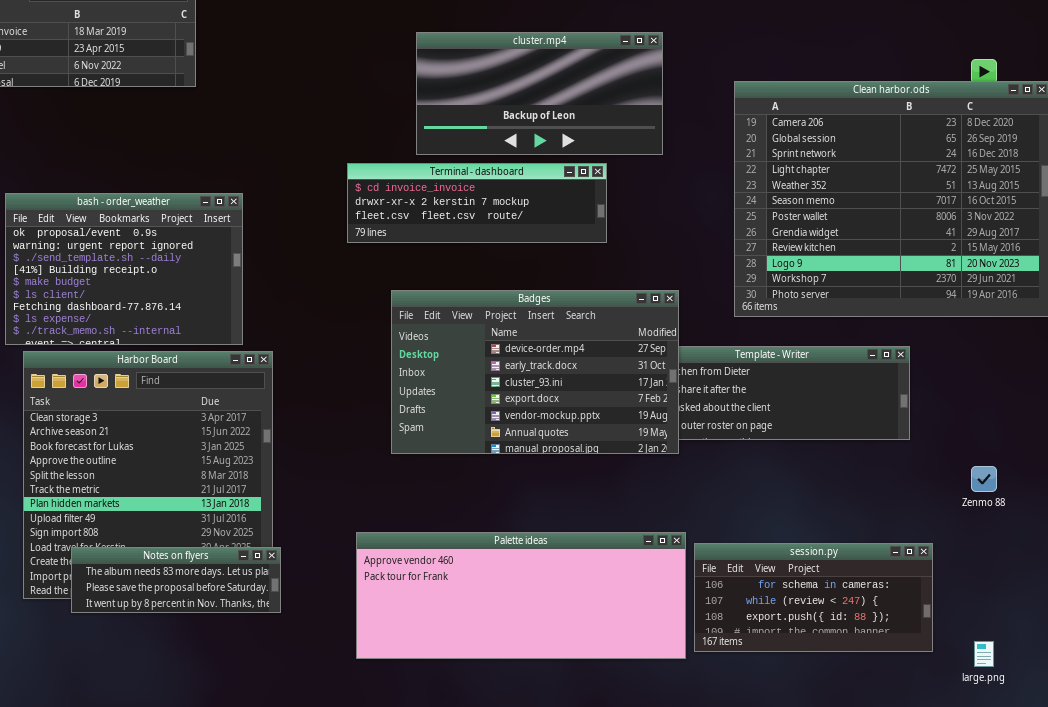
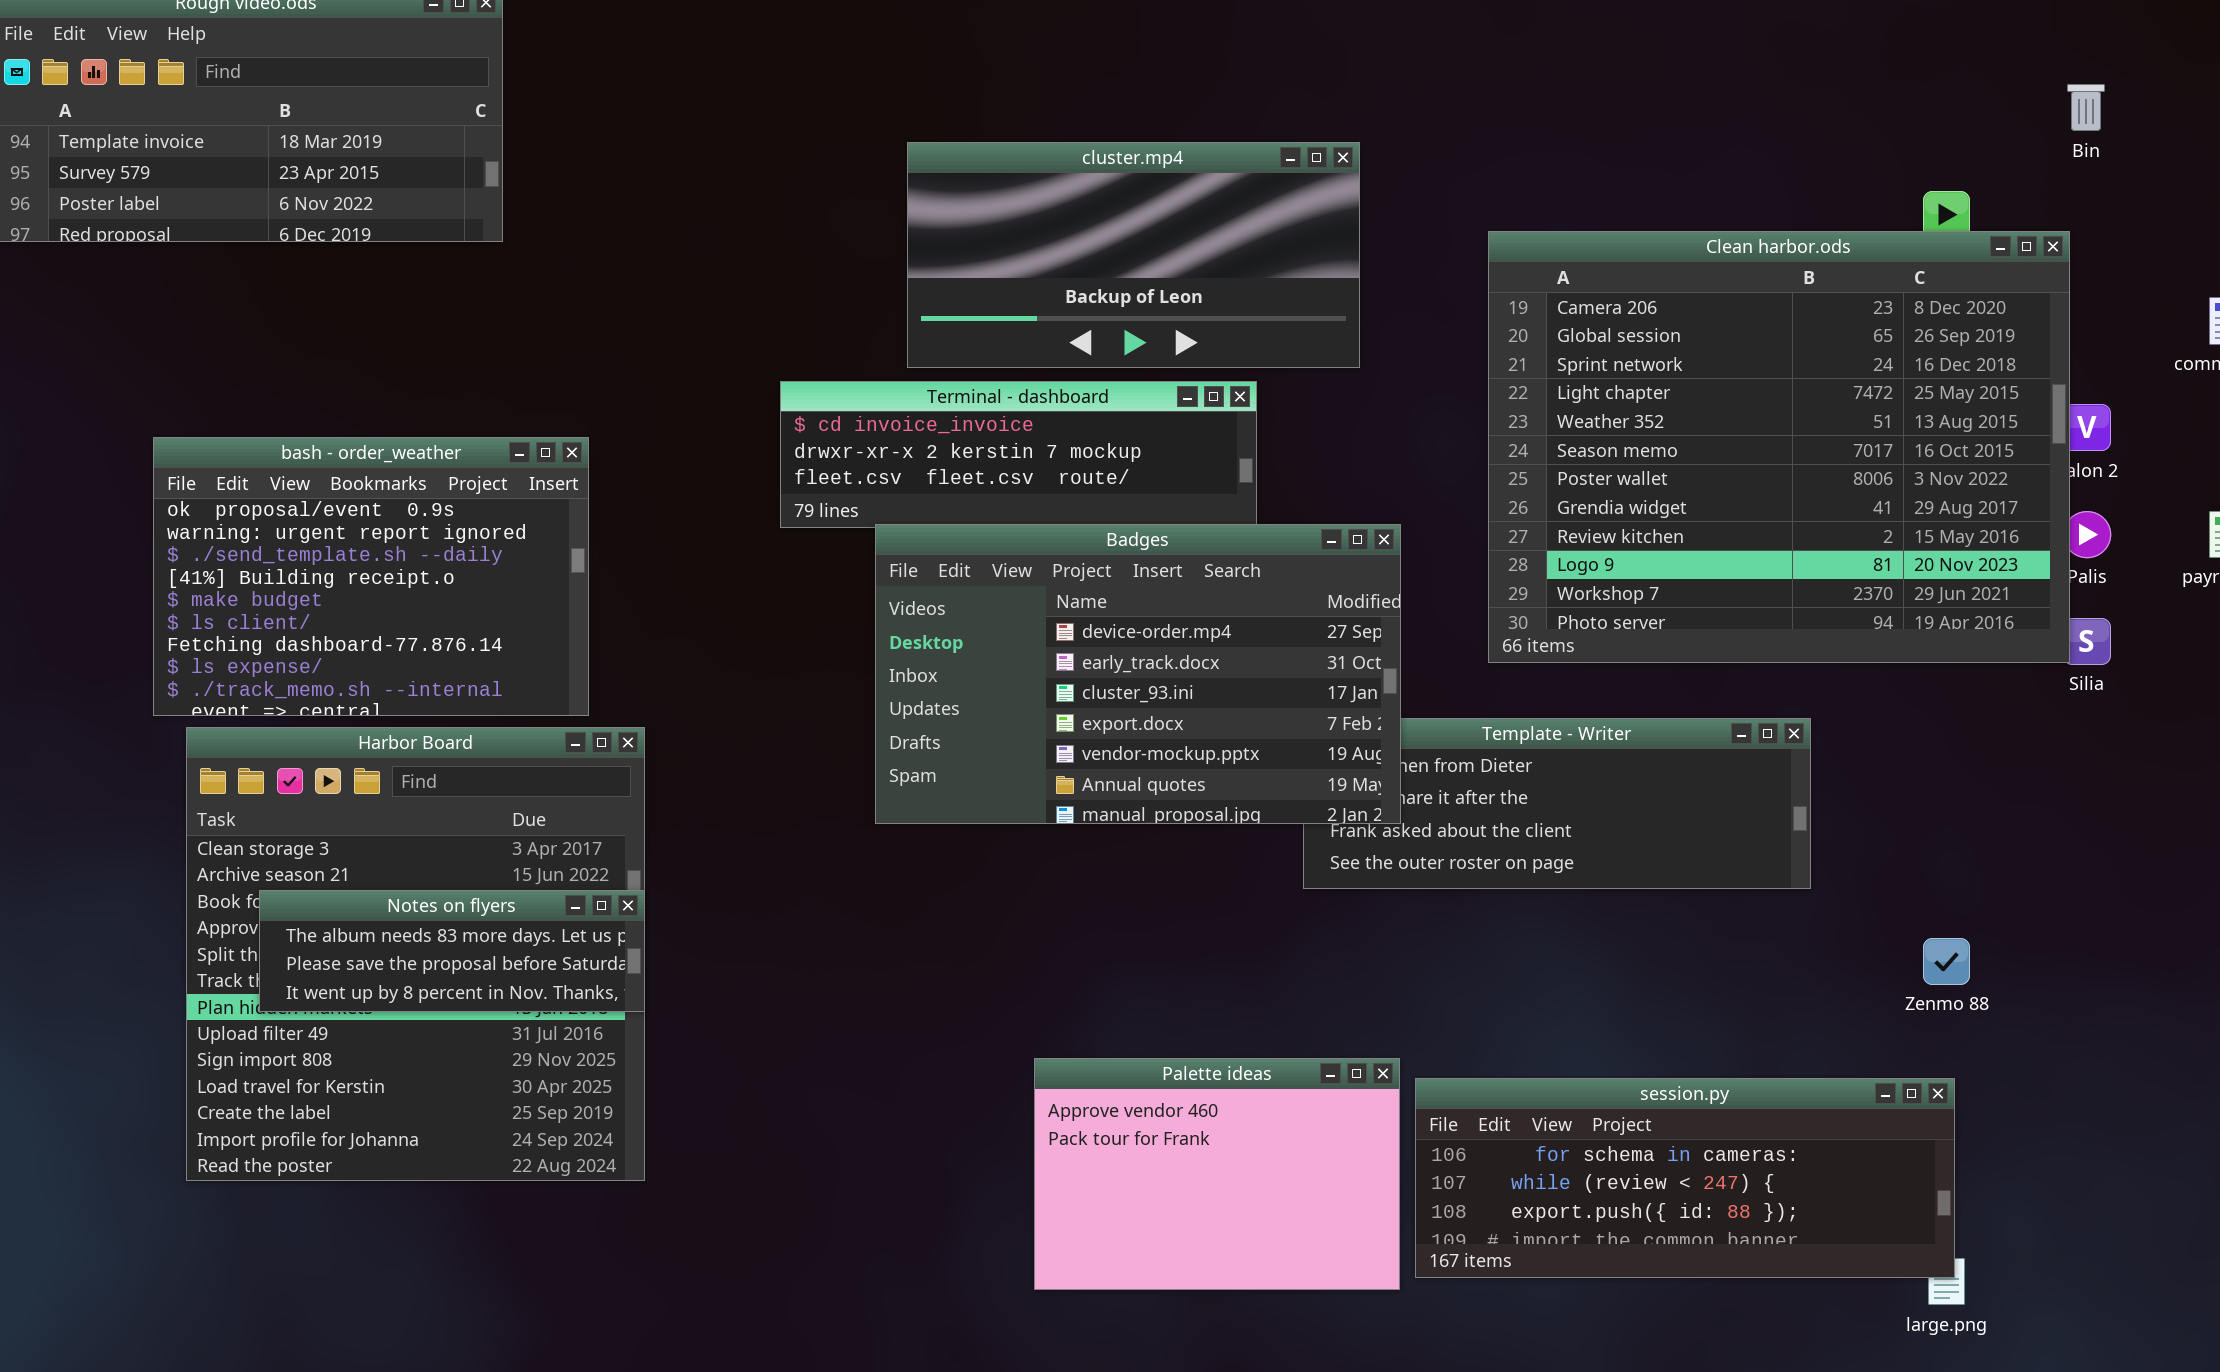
Badges: [391,290,679,454] -> [875,524,1401,824], moved
Palette ideas: [356,532,686,659] -> [1034,1058,1400,1290], resized
session.py: [694,543,933,652] -> [1415,1078,1955,1278], resized
Notes on flyers: [71,547,281,613] -> [259,890,645,1012], moved

